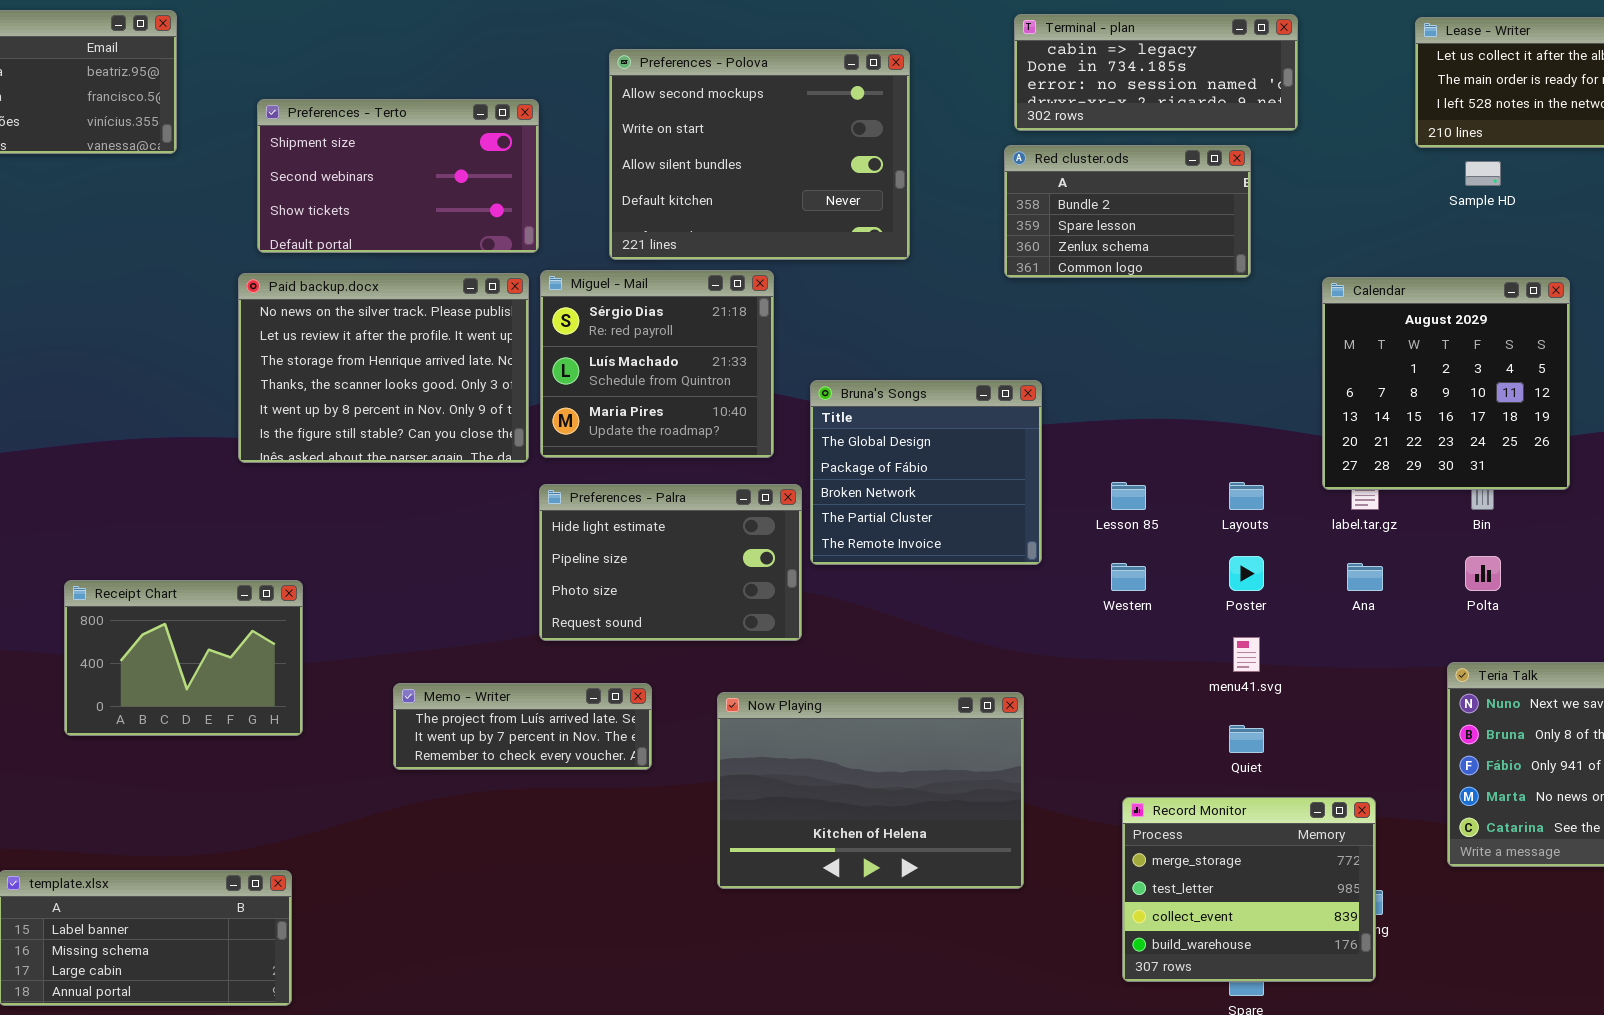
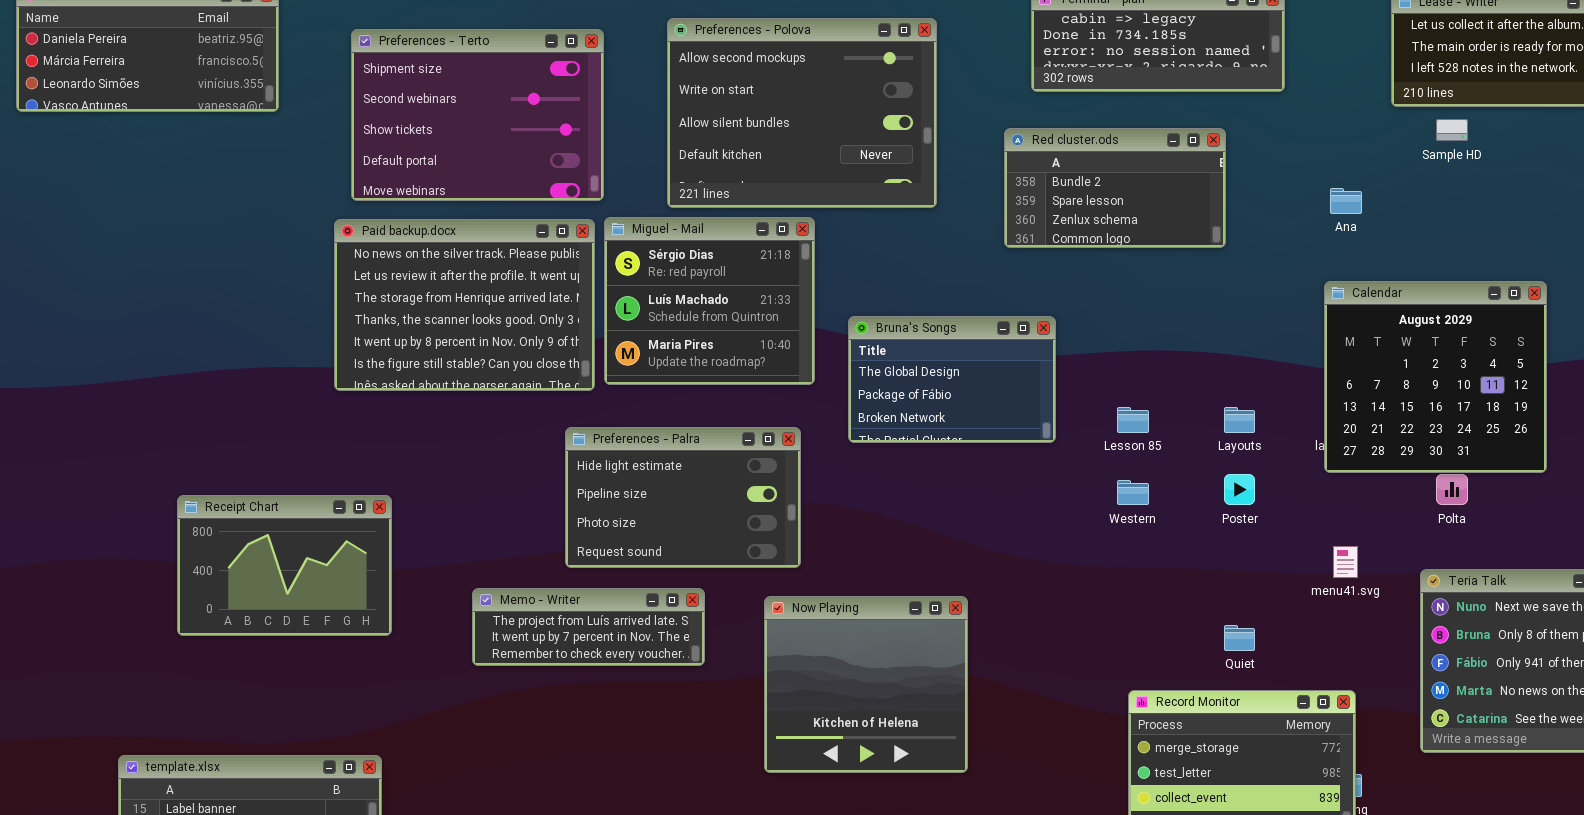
Preferences - Terto: [257,99,539,253] -> [351,29,604,201], resized
Red cluster.ods: [1004,145,1251,278] -> [1004,128,1226,248], moved
Calendar: [1322,277,1570,490] -> [1324,281,1547,473], moved
Bruna's Songs: [810,380,1042,565] -> [848,316,1056,443], resized
Preferences - Palra: [539,484,802,641] -> [565,427,801,568], moved
Ana: [1347,563,1383,591] -> [1330,188,1362,214], moved
menu41.svg: [1233,637,1260,672] -> [1333,546,1358,578], moved
Now Playing: [717,692,1024,889] -> [764,596,968,773], resized

